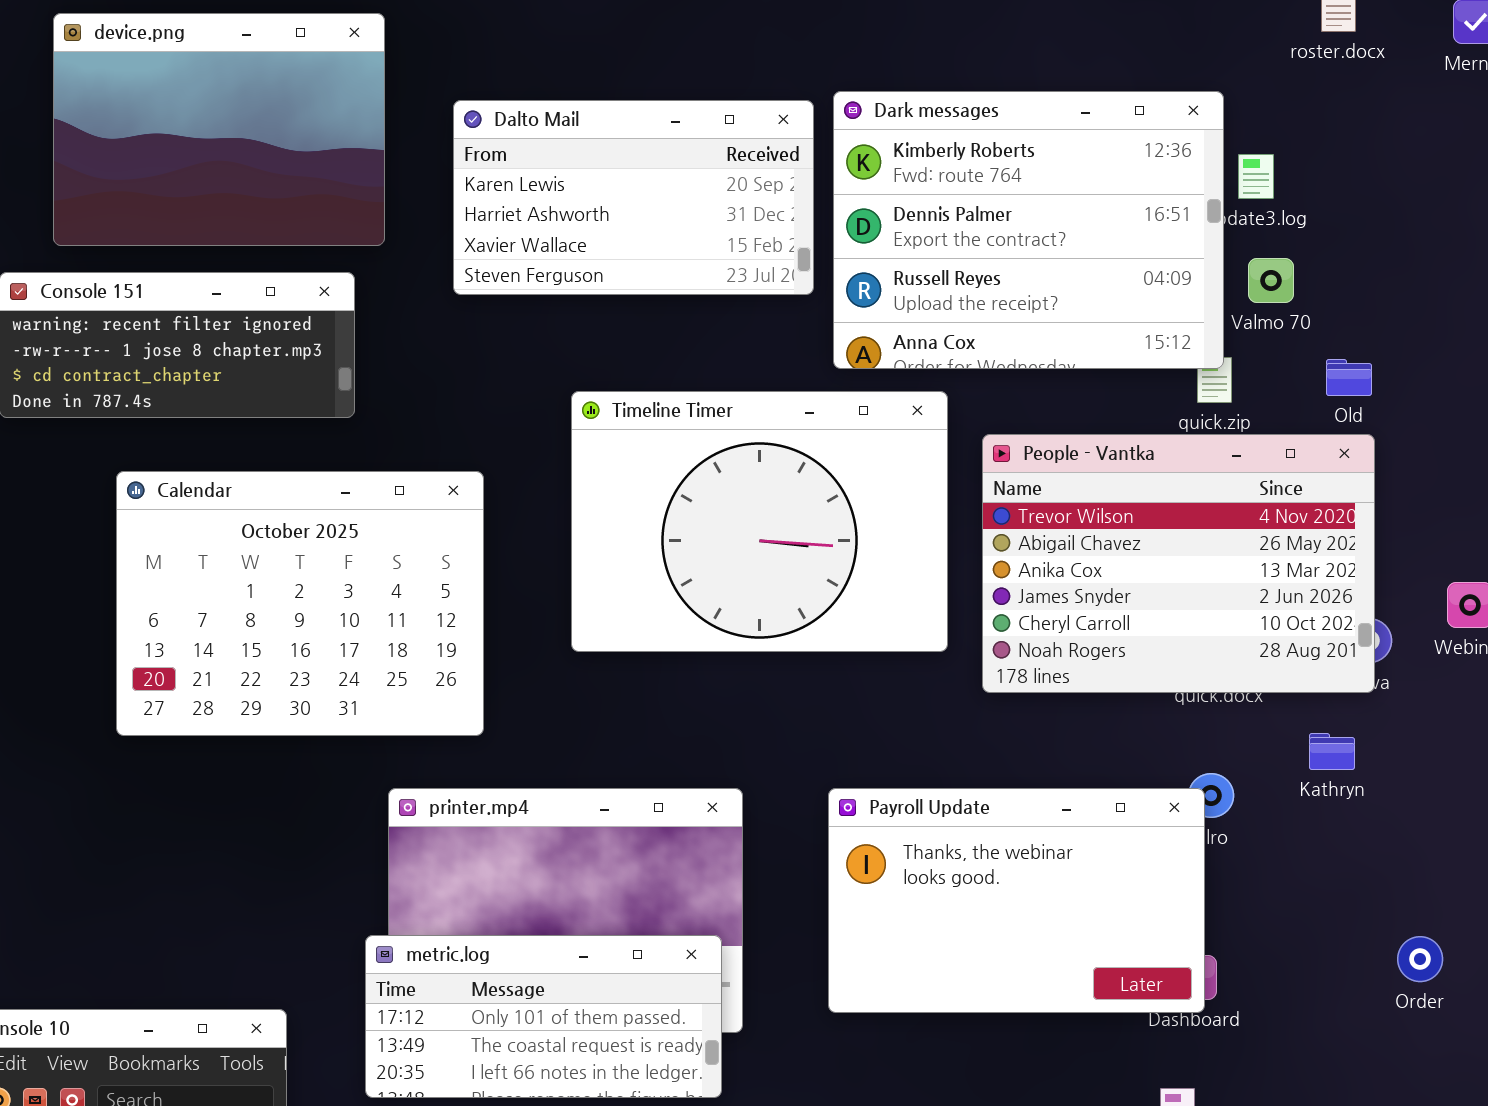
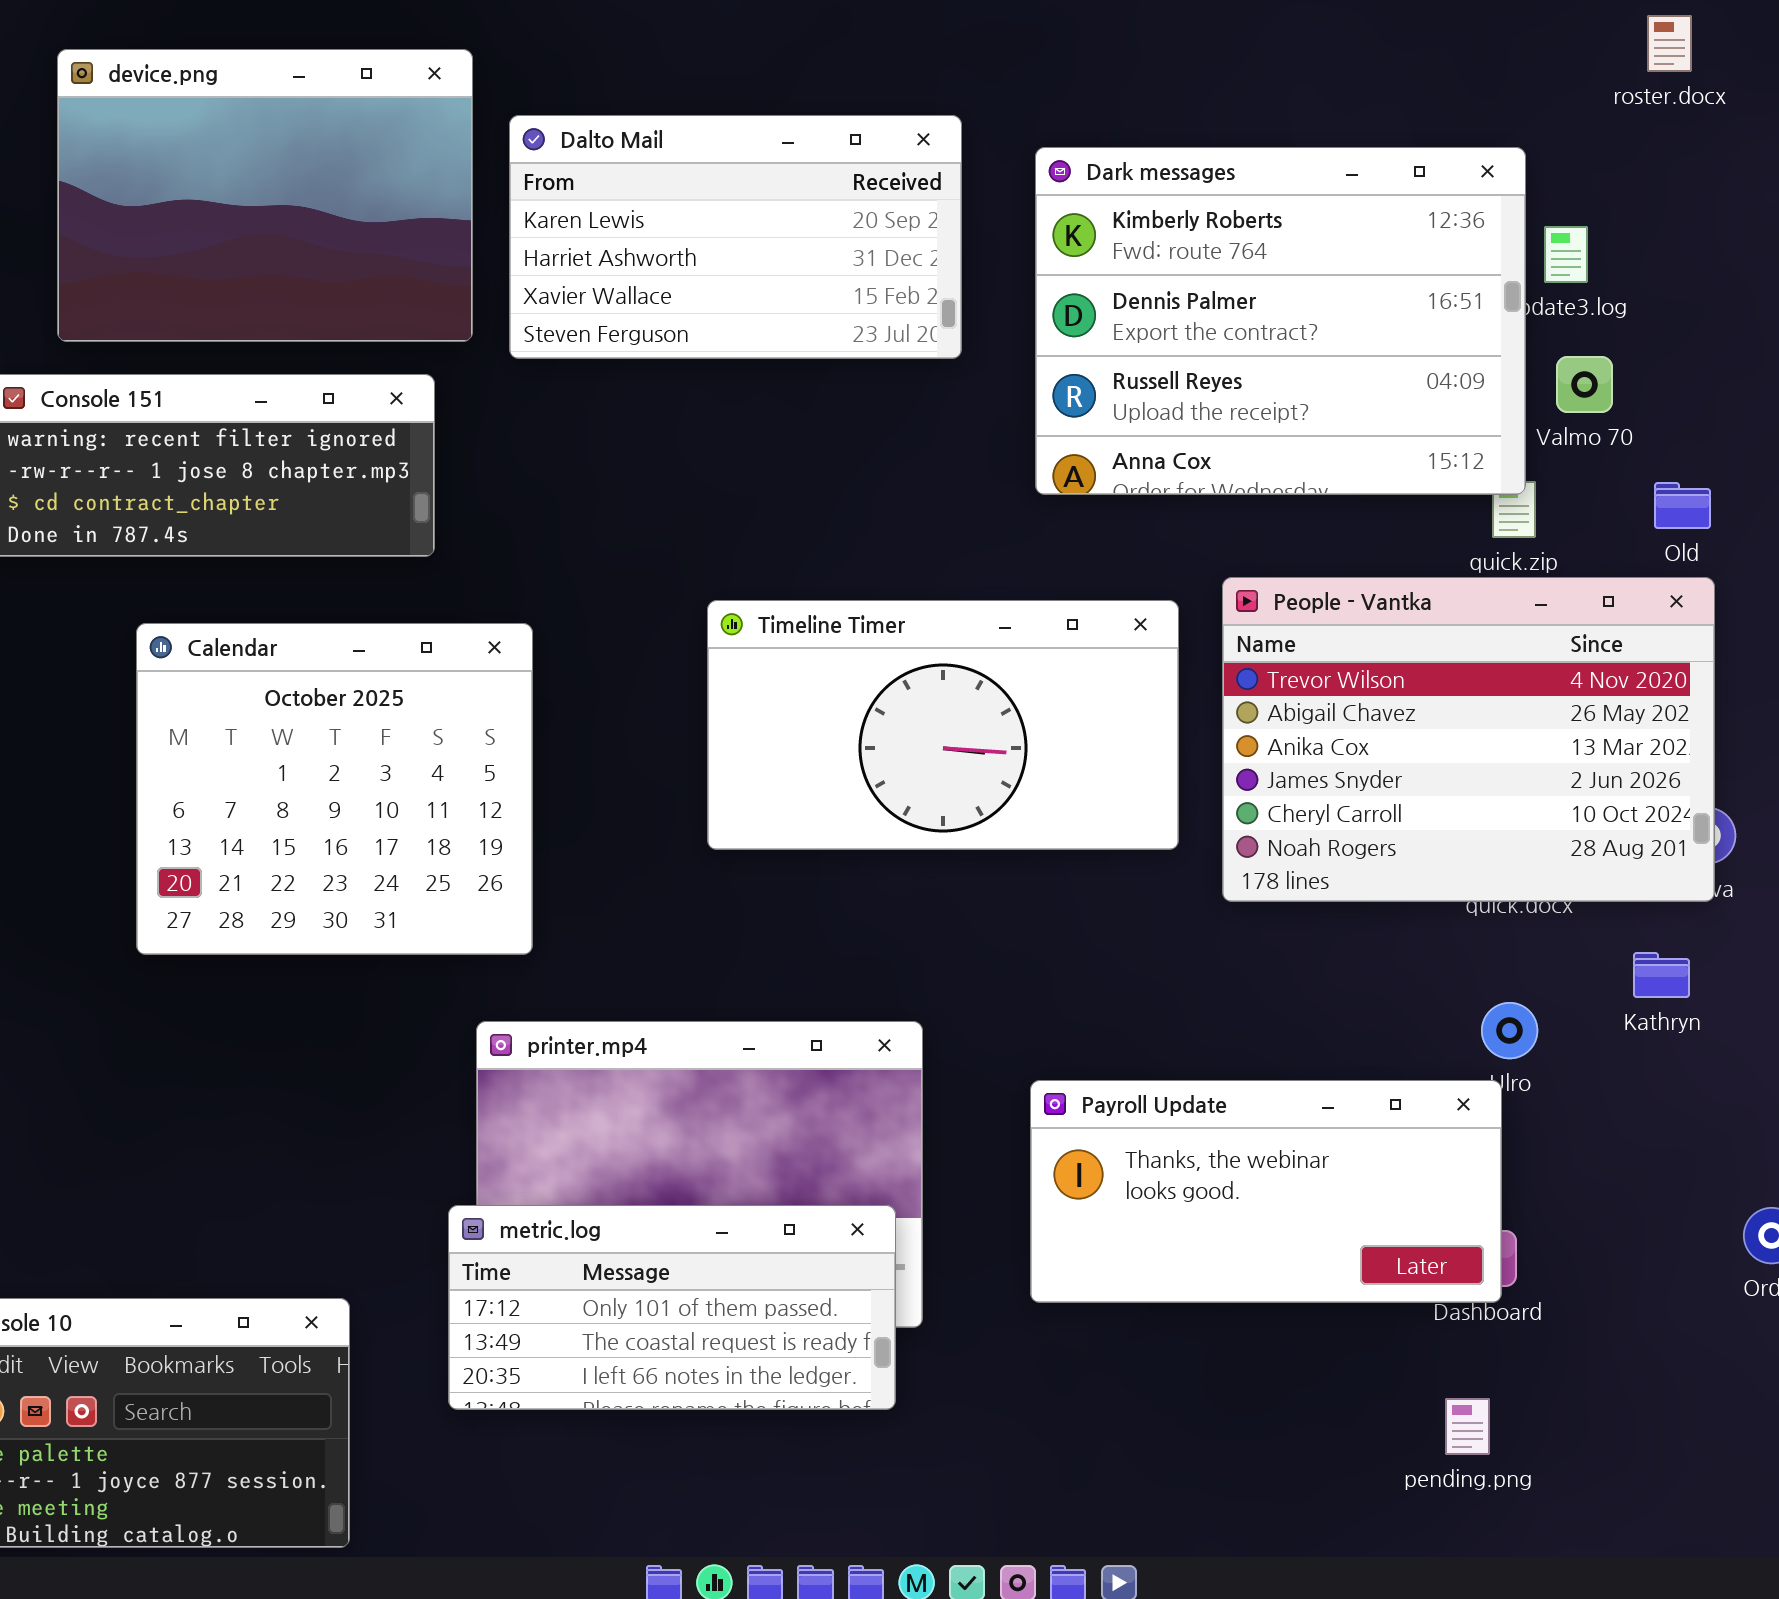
Dalto Mail: [453,100,814,295] -> [509,115,962,359], moved
Timeline Timer: [571,391,948,652] -> [707,600,1179,850], resized
Calendar: [116,471,484,736] -> [136,623,533,955], resized
Payroll Update: [828,788,1205,1013] -> [1030,1080,1502,1303], resized

